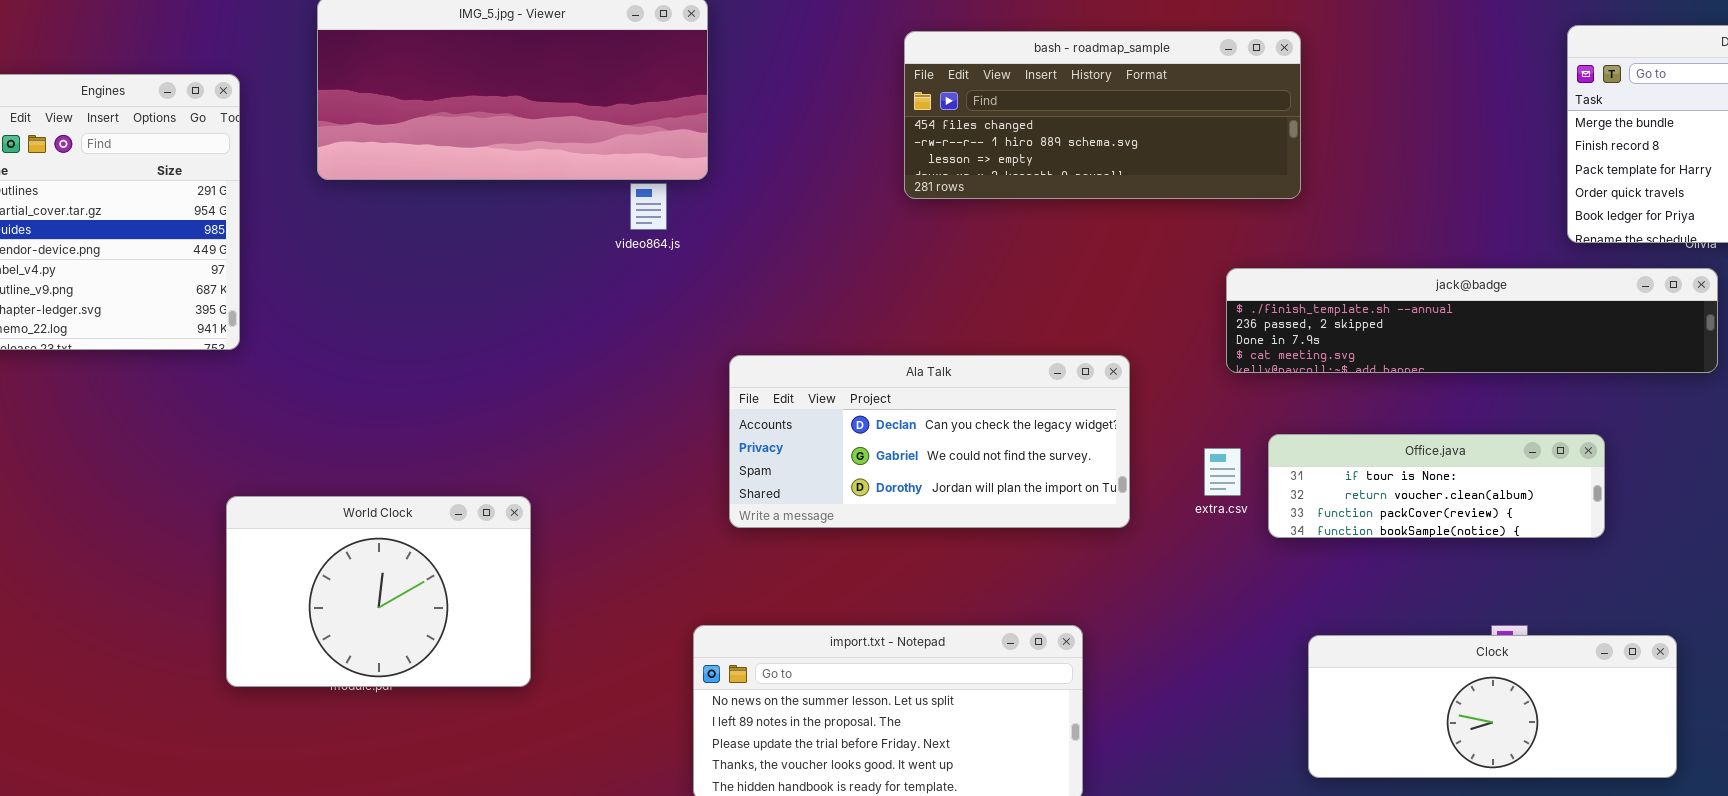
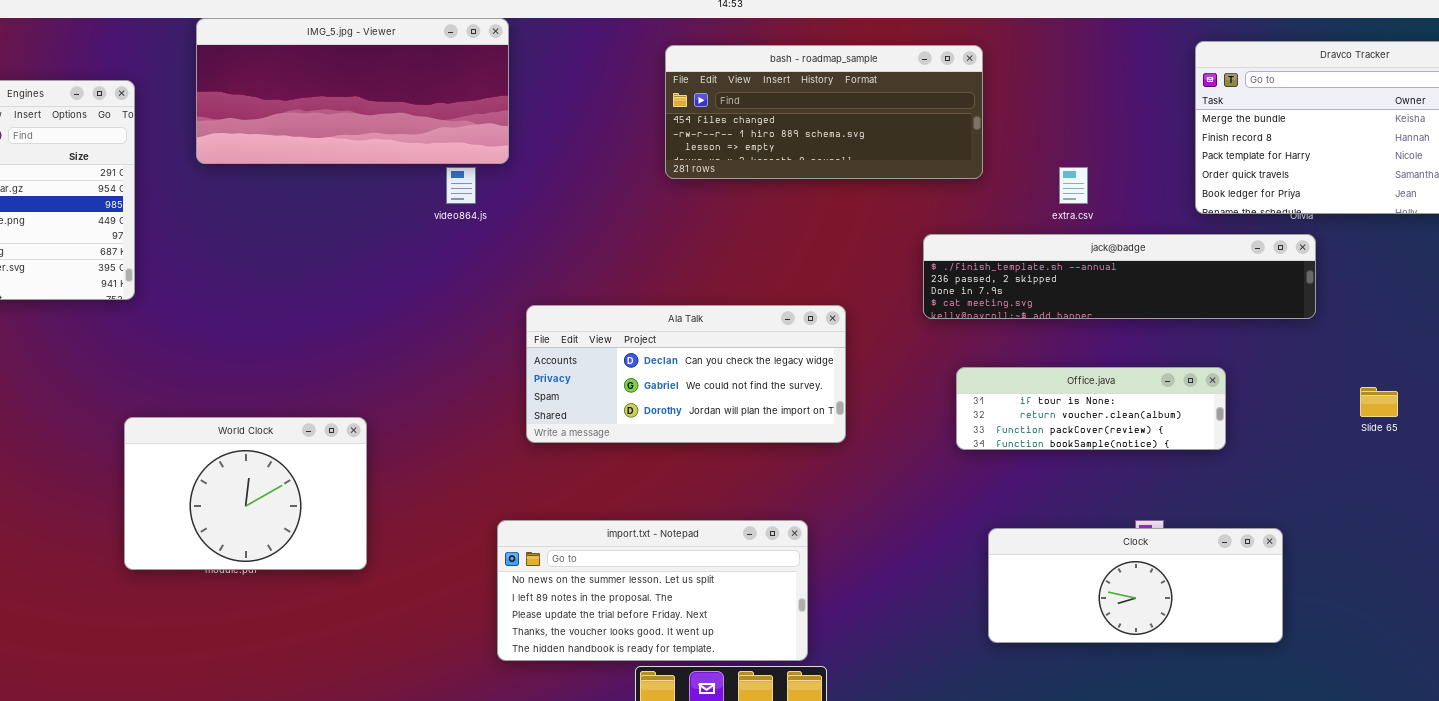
extra.csv: [1204,448,1241,496] -> [1059,167,1088,204], moved

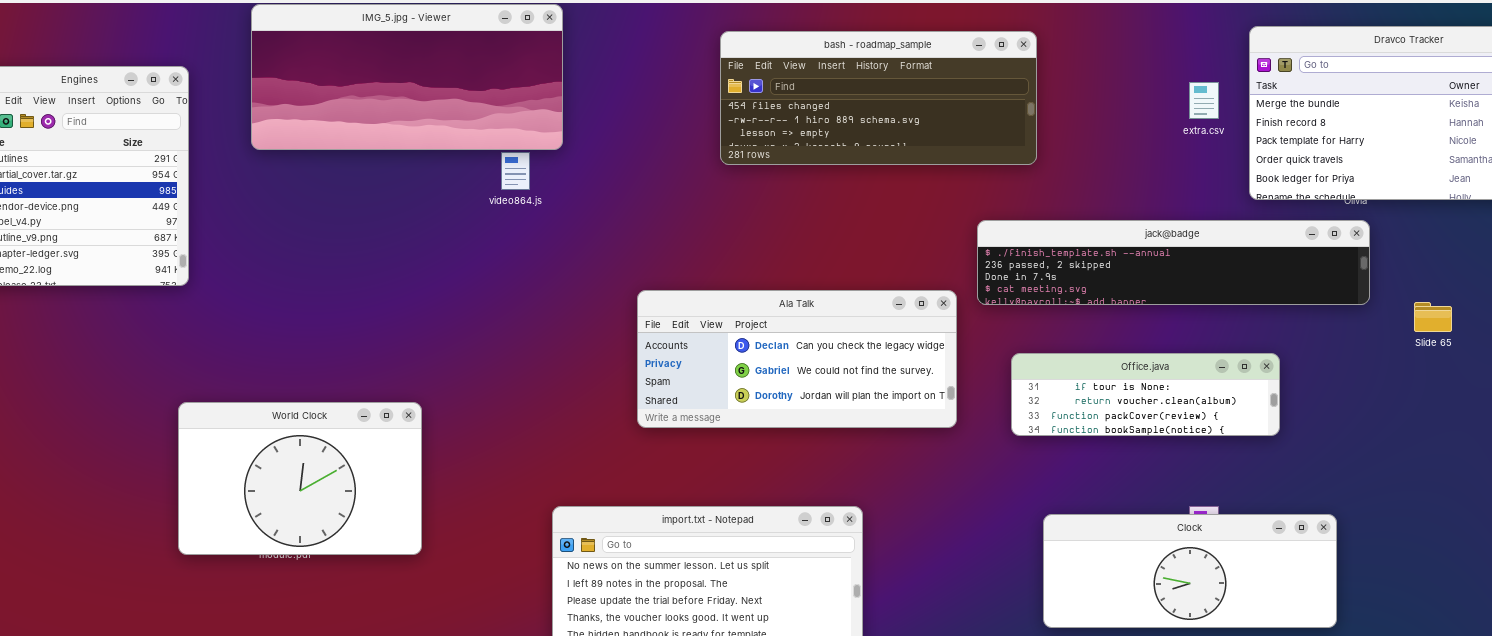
extra.csv: [1059,167,1088,204] -> [1189,82,1219,119], moved
Ala Talk: [526,305,846,443] -> [637,290,957,428], moved
Slide 65: [1360,387,1398,417] -> [1414,302,1452,332], moved

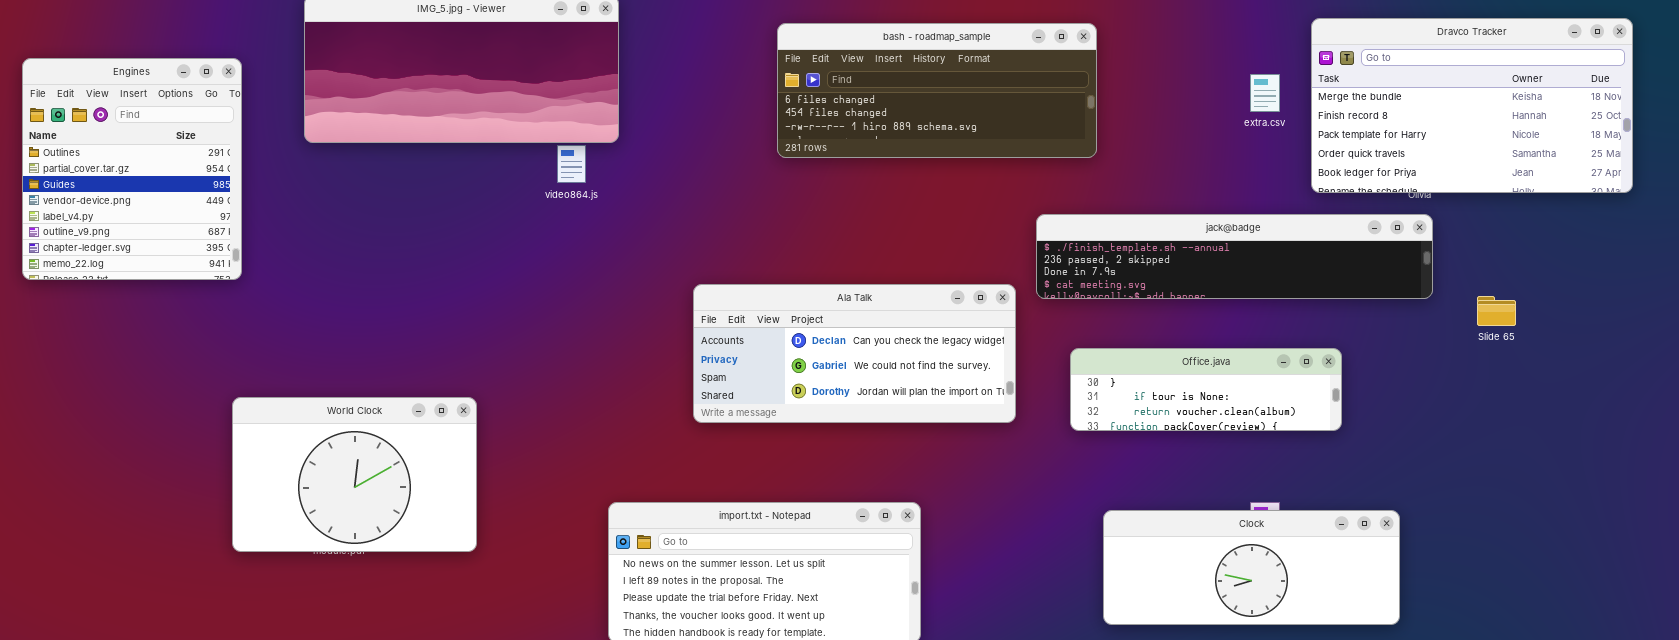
bash - roadmap_sample: [720,31,1037,165] -> [777,23,1097,158], scrolled up 1 row
Office.java: [1011,353,1280,436] -> [1070,348,1342,431], scrolled up 1 row

